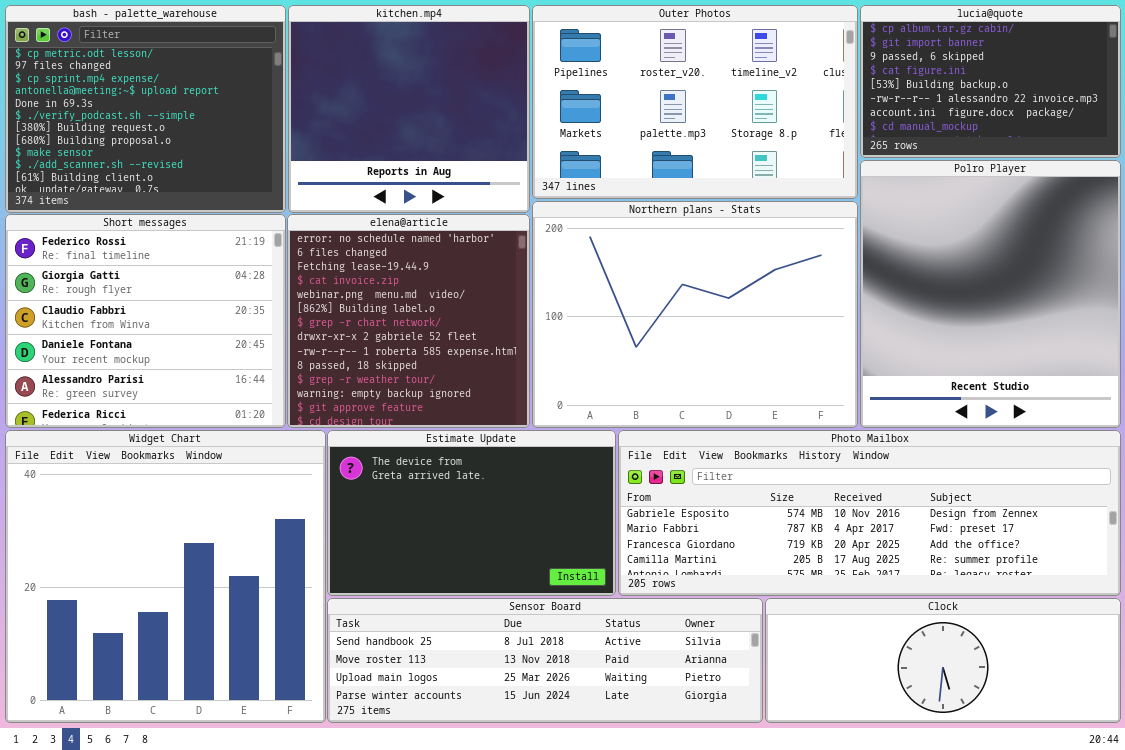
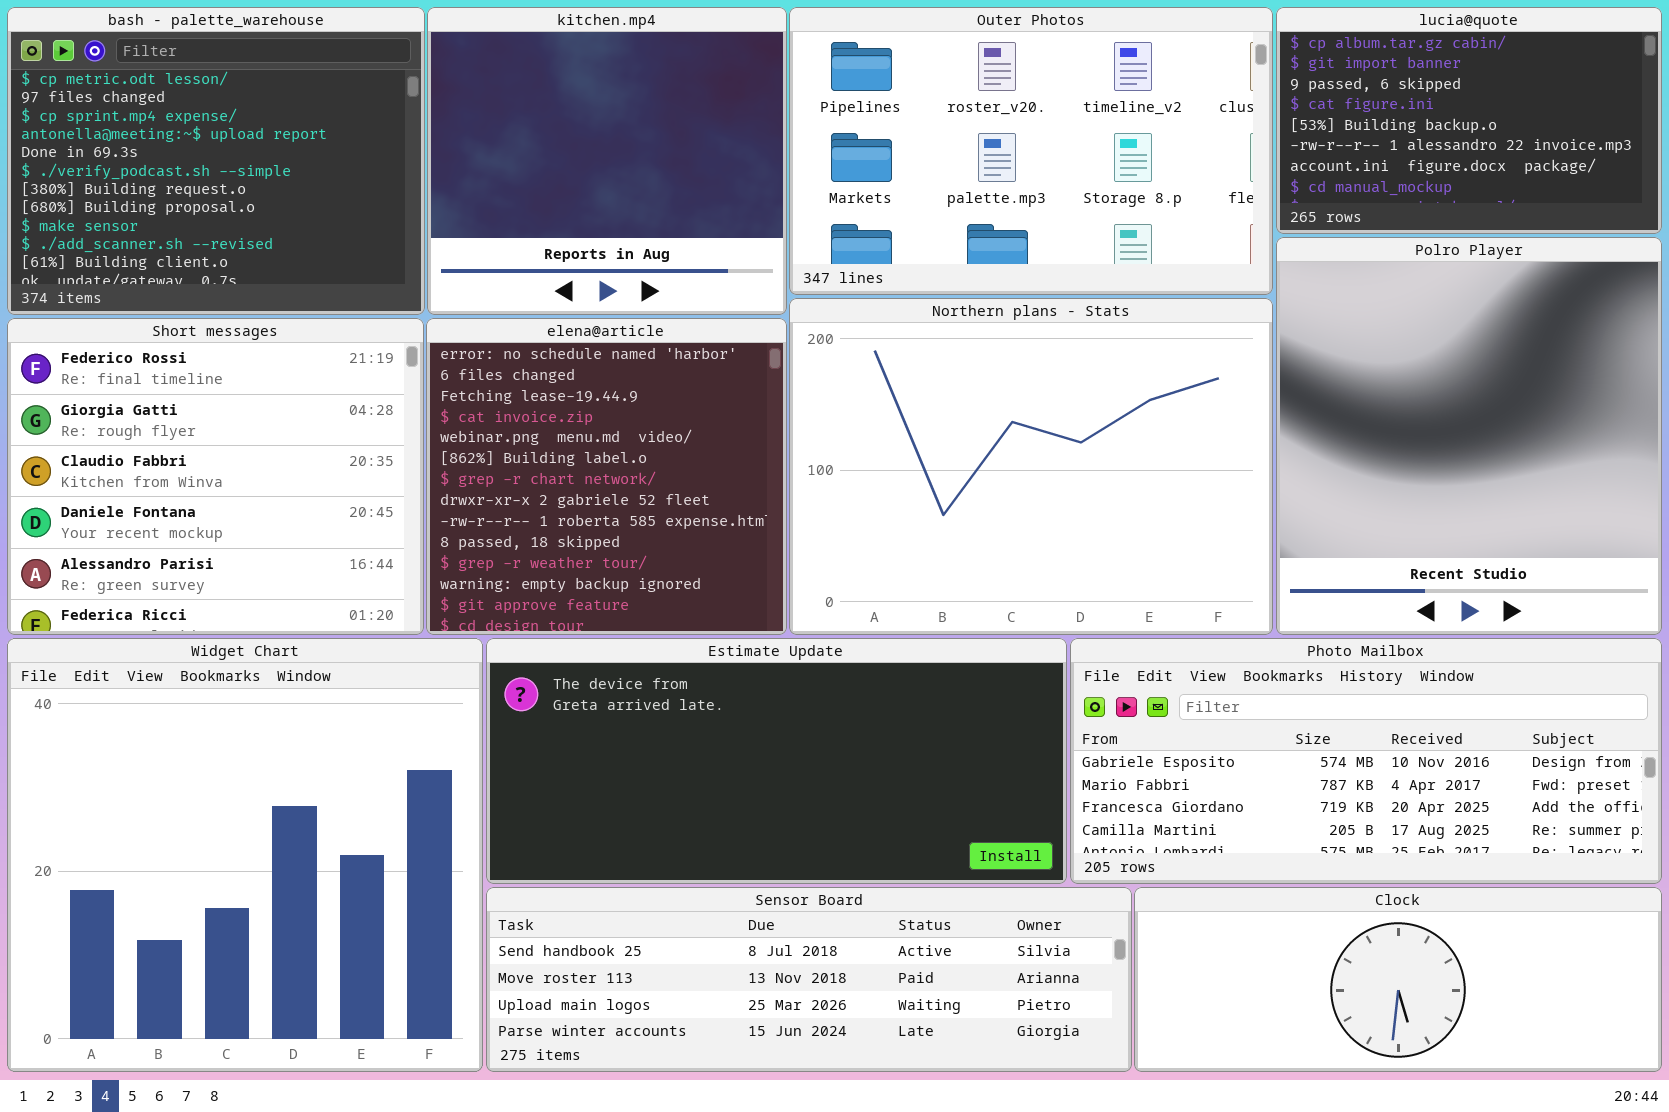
Estimate Update: [327,430,616,596] -> [486,638,1067,884], resized
Photo Mailbox: [618,430,1121,596] -> [1070,638,1662,884], resized

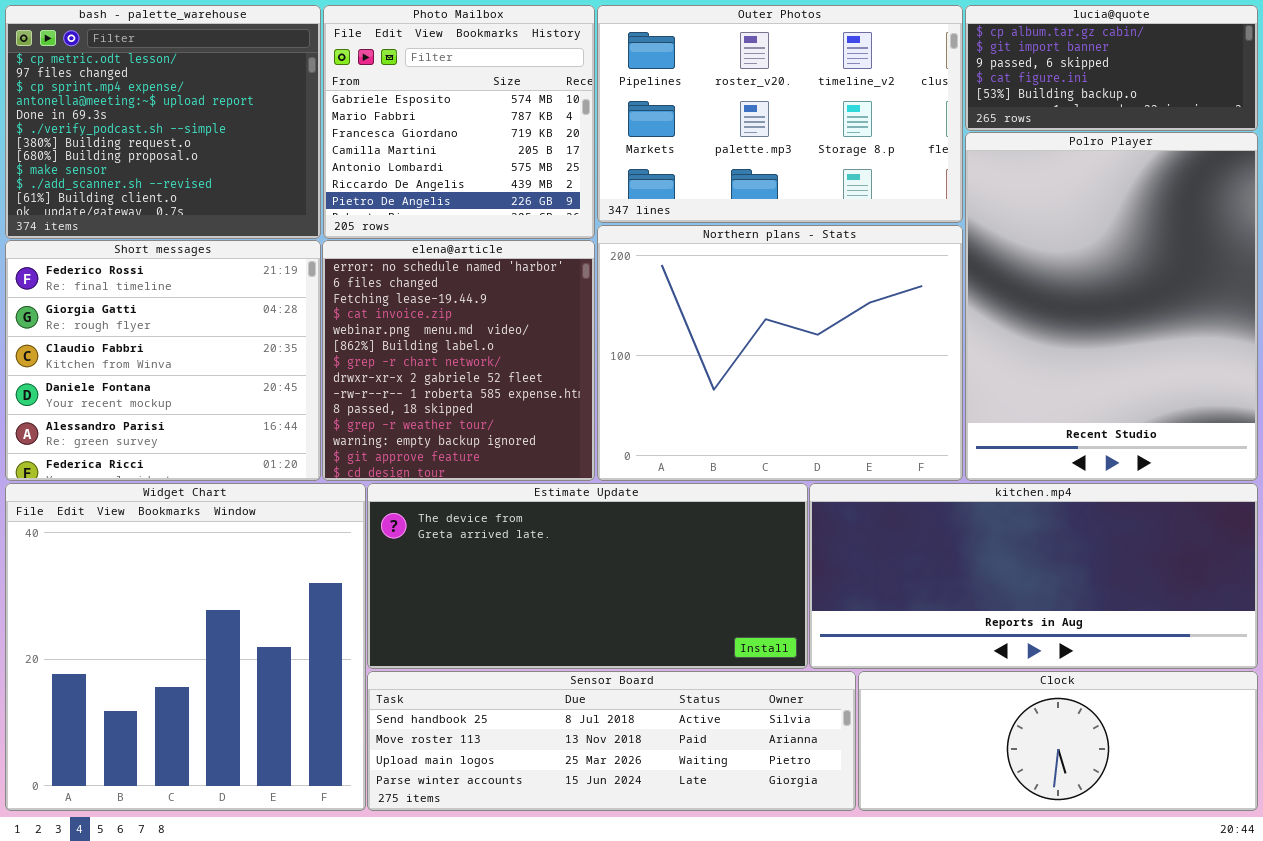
kitchen.mp4: [427,7,787,315] -> [809,483,1258,669], moved, resized
lucia@quote: [1276,7,1662,234] -> [965,5,1258,131], resized
Polro Player: [1276,237,1662,635] -> [965,132,1258,481], resized
Photo Mailbox: [1070,638,1662,884] -> [323,5,595,239], moved, resized

